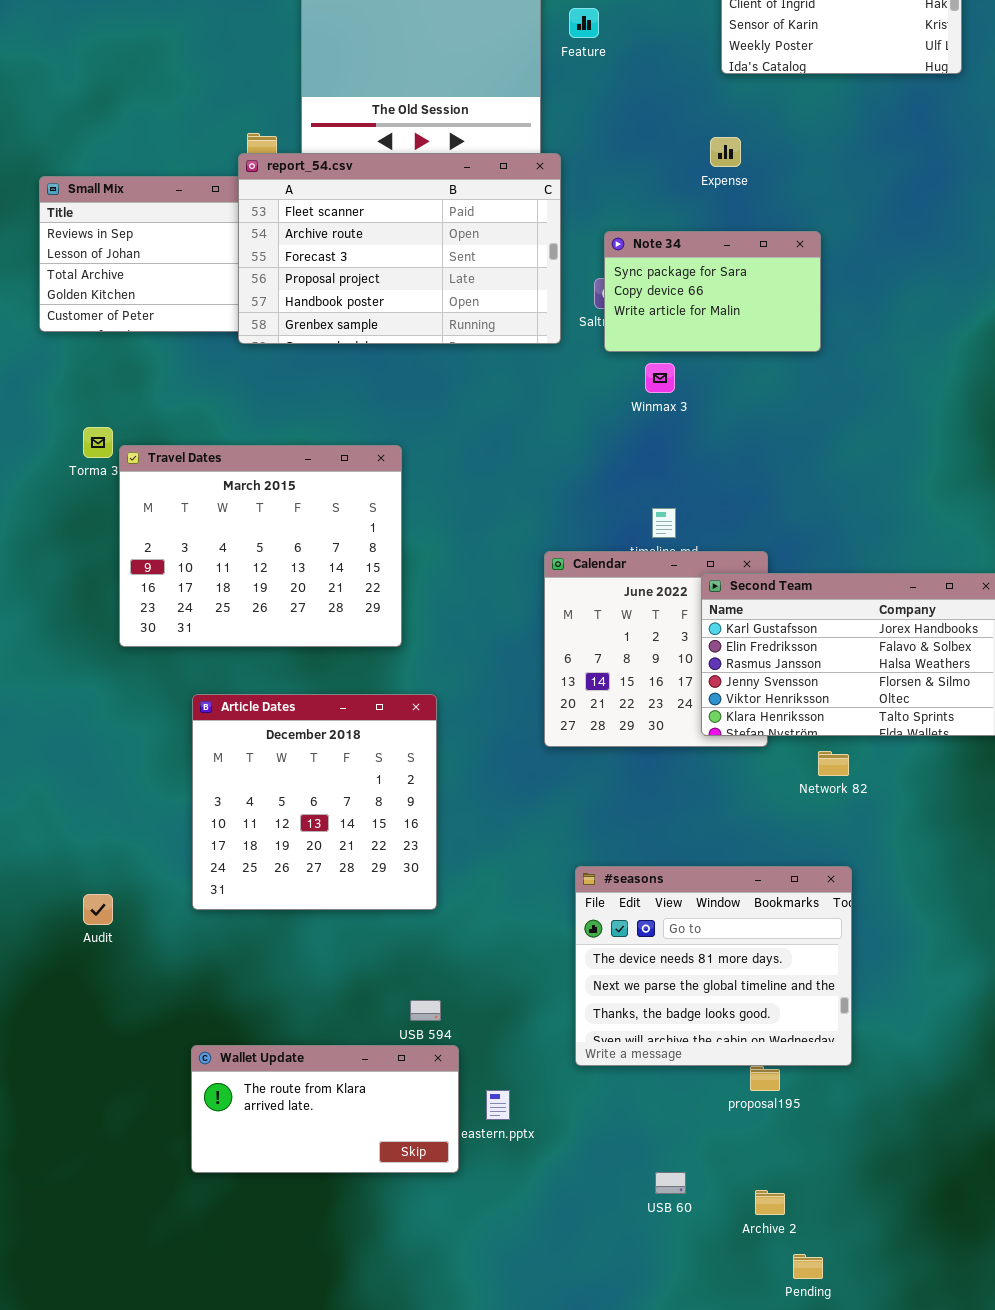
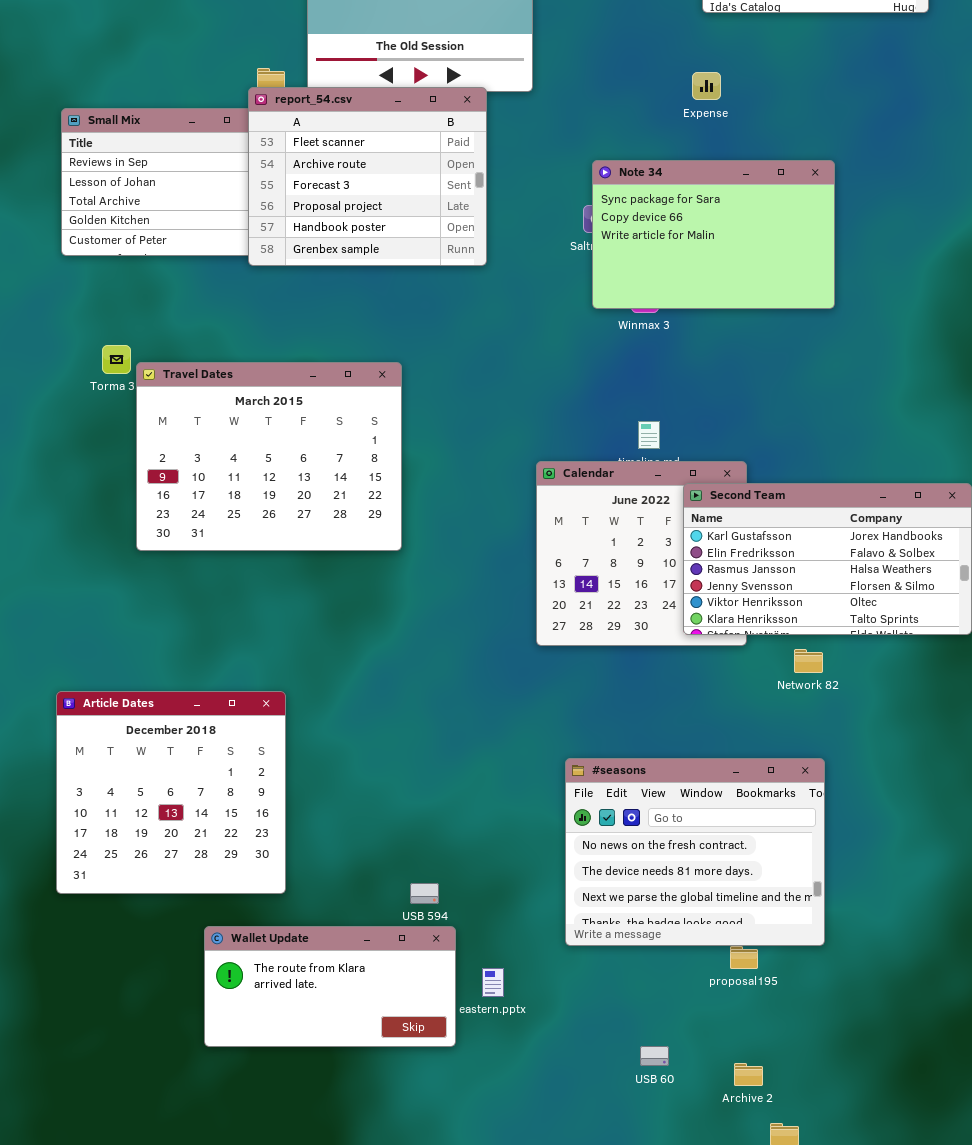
report_54.csv: [238,153,561,344] -> [248,87,487,266], resized
Note 34: [604,231,821,352] -> [592,160,835,309], resized
Article Dates: [192,694,437,910] -> [56,691,286,894], moved
#seasons: [575,866,852,1066] -> [565,758,825,946], scrolled up 1 row

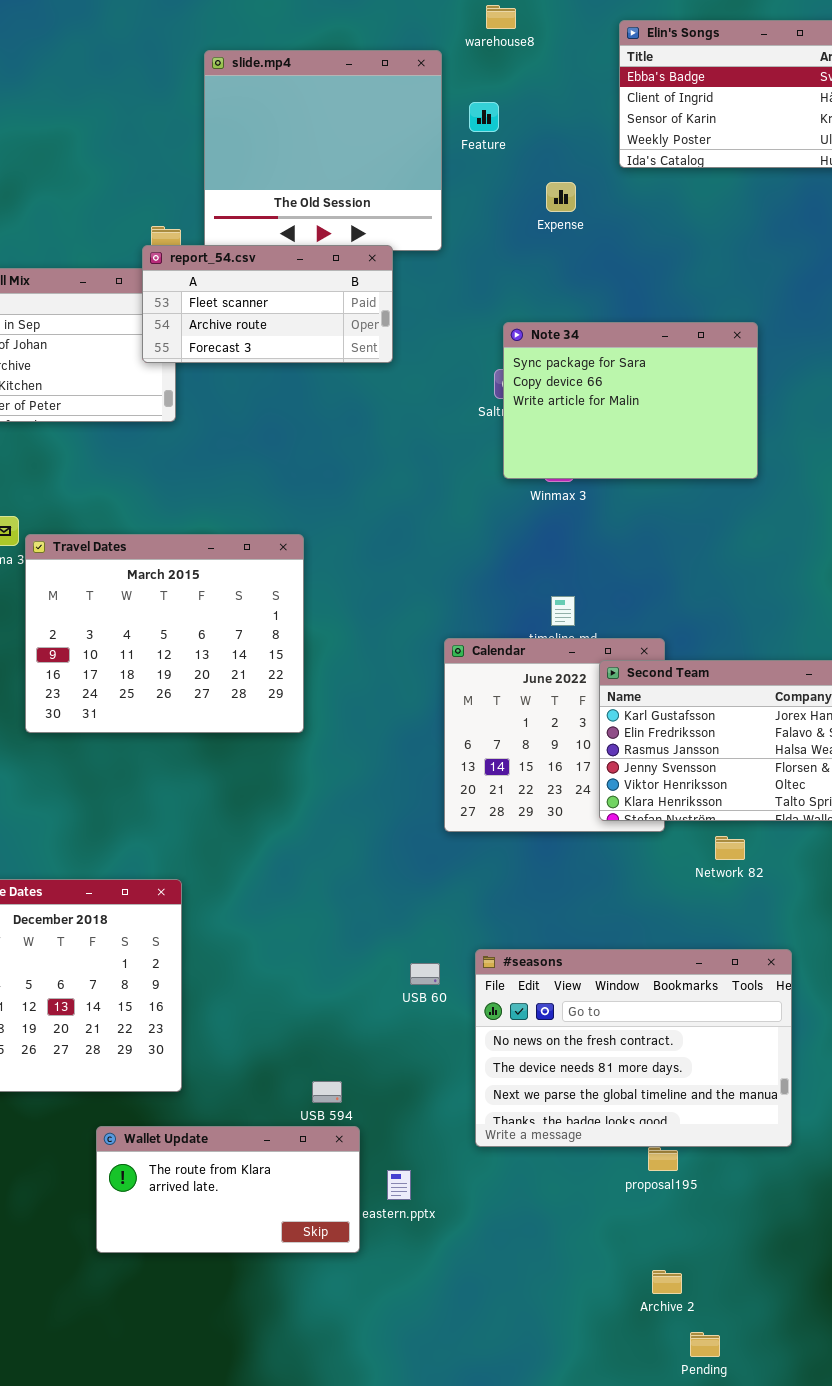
Expense: [692,72,721,100] -> [546,182,576,212], moved
report_54.csv: [248,87,487,266] -> [142,245,393,363], resized
#seasons: [565,758,825,946] -> [475,949,792,1147], resized
USB 60: [640,1046,669,1066] -> [410,963,440,985], moved

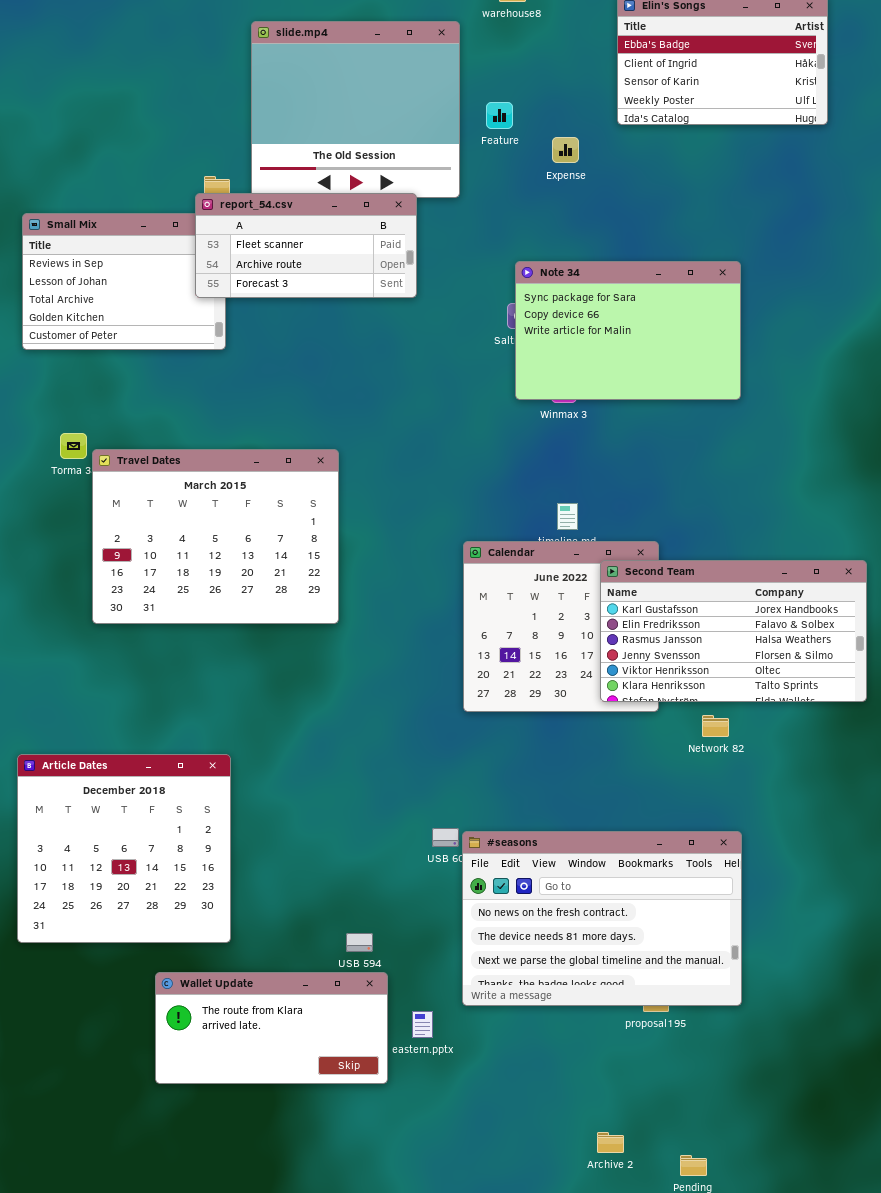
Feature: [469,102,499,132] -> [486,102,513,129], moved
#seasons: [475,949,792,1147] -> [462,831,742,1006], moved
Archive 2: [652,1270,682,1294] -> [597,1132,624,1153], moved

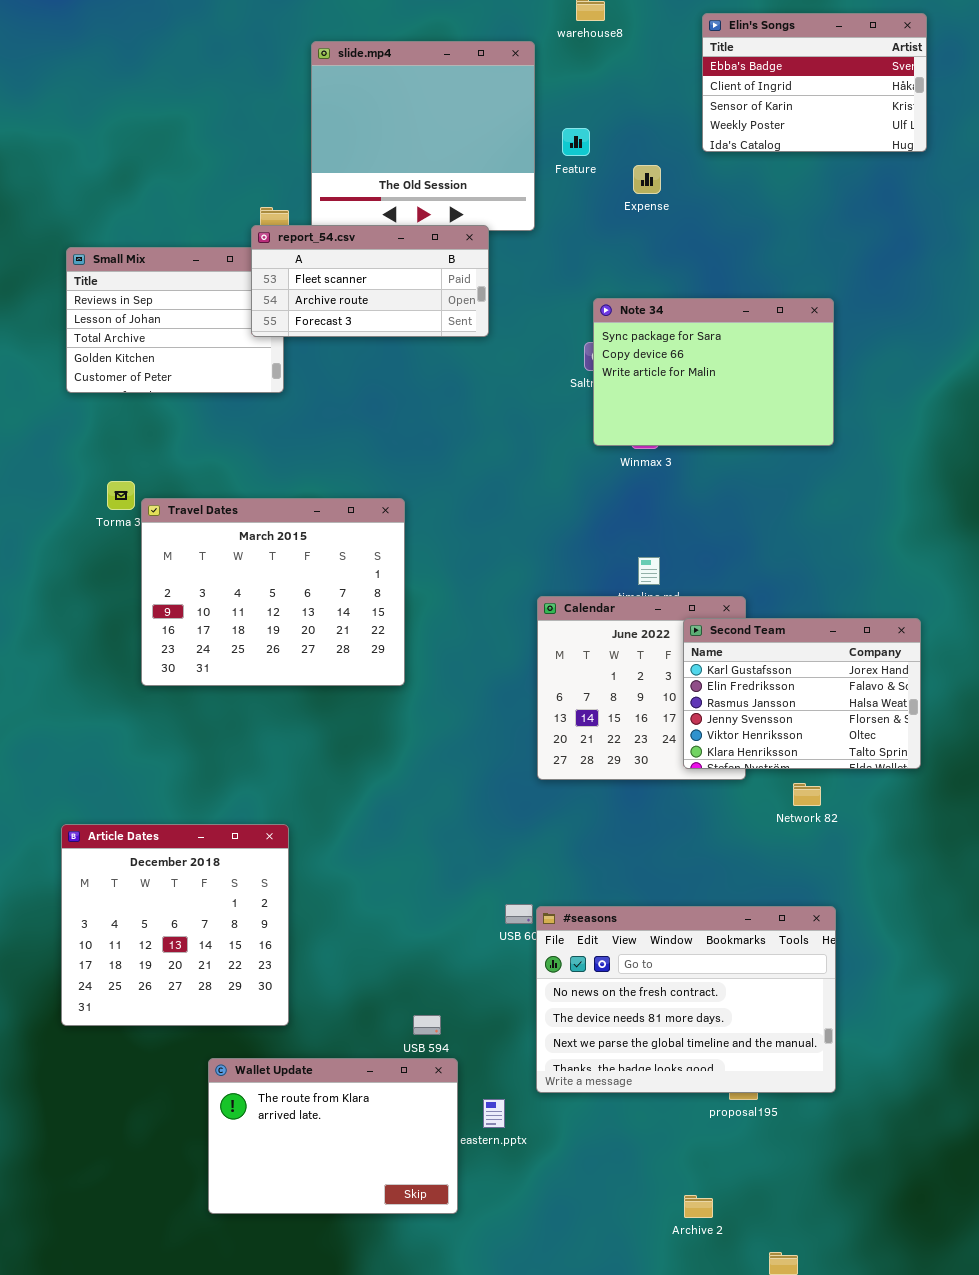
Second Team: [600,560,867,702] -> [683,618,921,769], resized
Wallet Update: [155,972,388,1084] -> [208,1058,458,1214], resized
Archive 2: [597,1132,624,1153] -> [684,1195,713,1218], moved

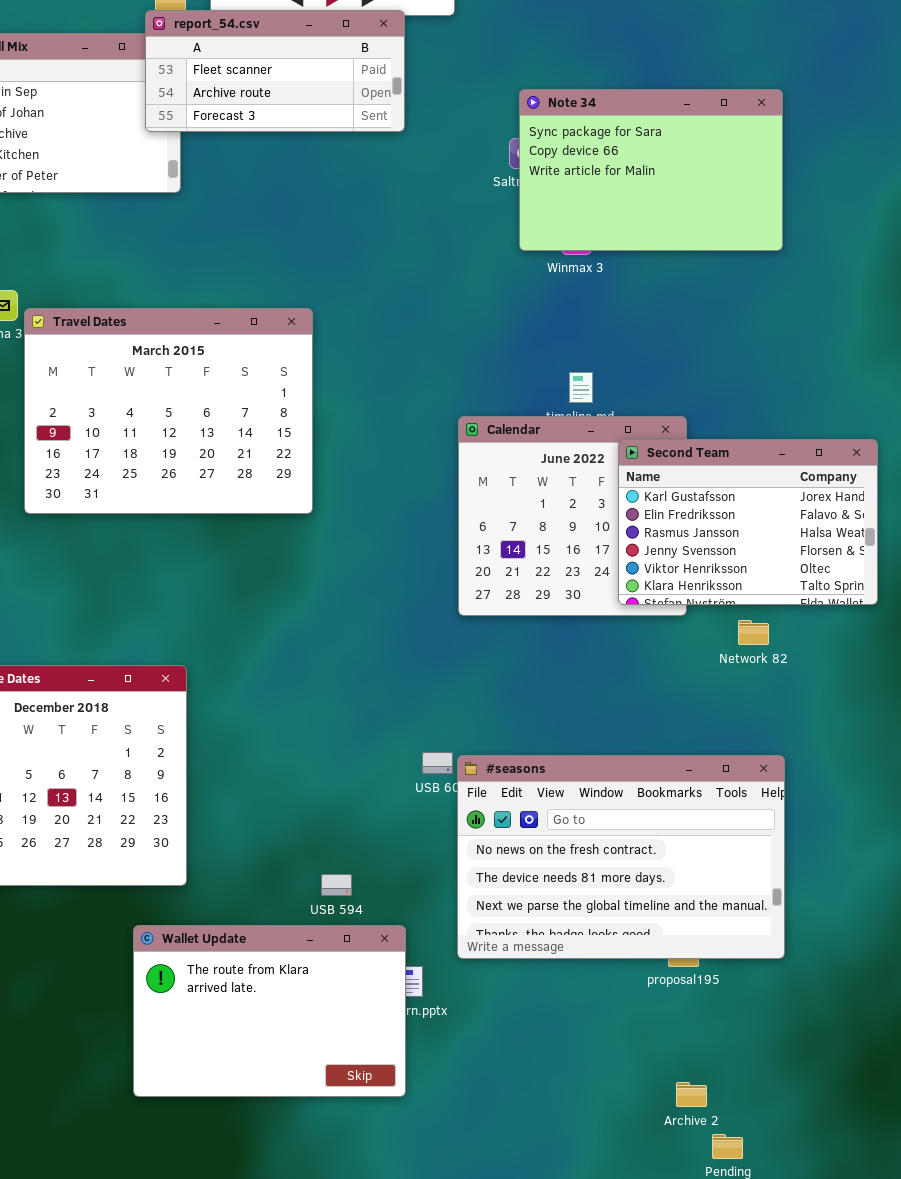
Wallet Update: [208,1058,458,1214] -> [133,925,406,1097], moved
Archive 2: [684,1195,713,1218] -> [676,1082,707,1107], moved

